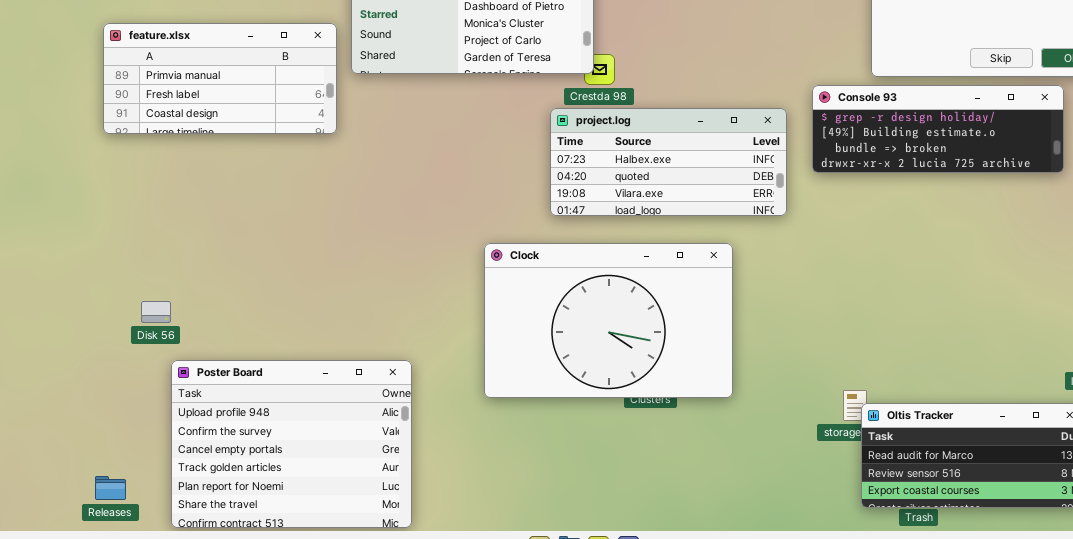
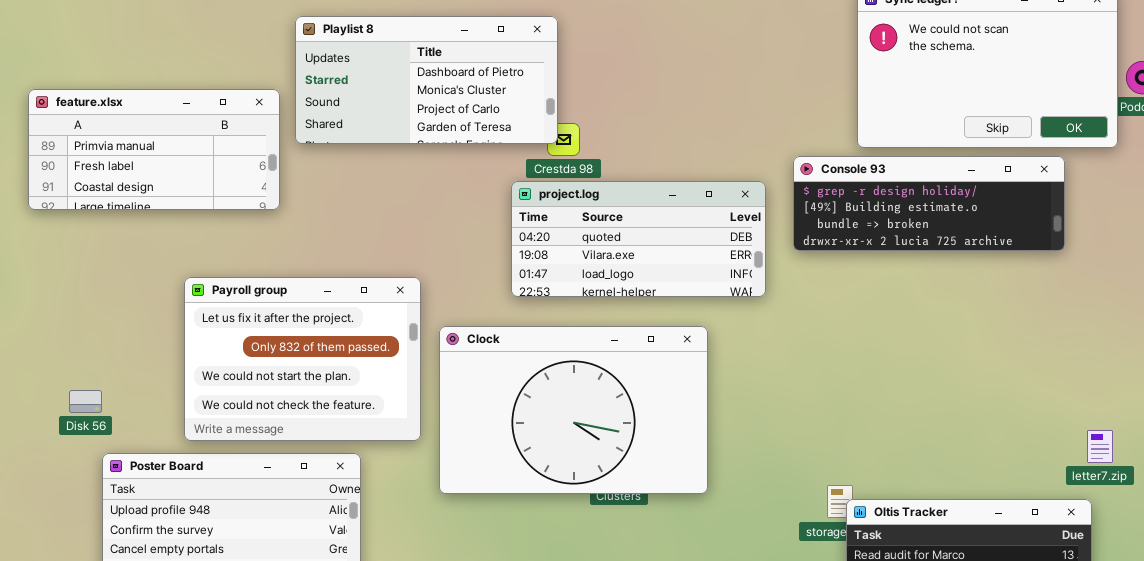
project.log: [550,108,787,216] -> [511,181,766,297], scrolled down 1 row
Payroll group: none -> [184,277,421,441], opened

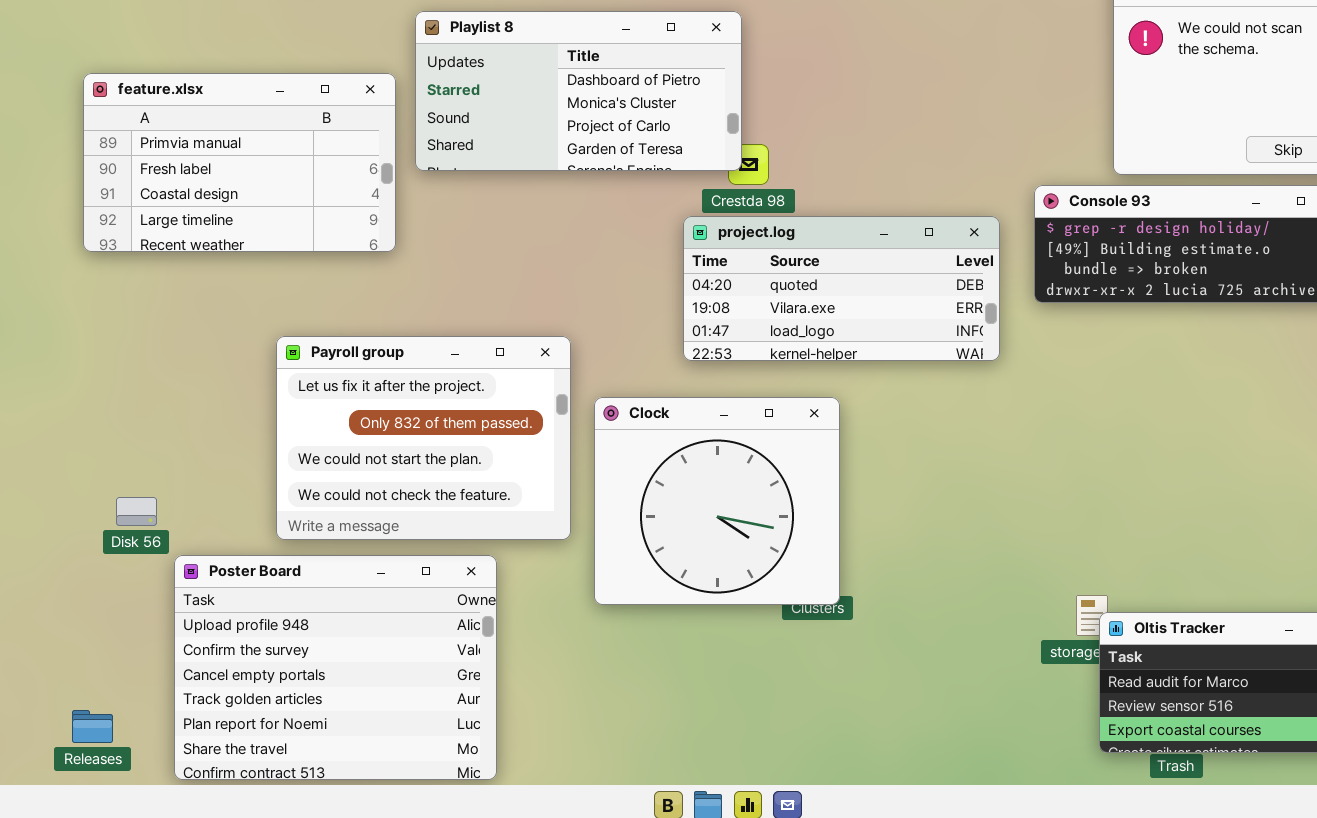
feature.xlsx: [28,89,280,210] -> [83,73,396,252], resized
Clock: [439,326,708,494] -> [594,397,840,605], resized
Disk 56: [69,390,102,413] -> [116,497,157,526], moved

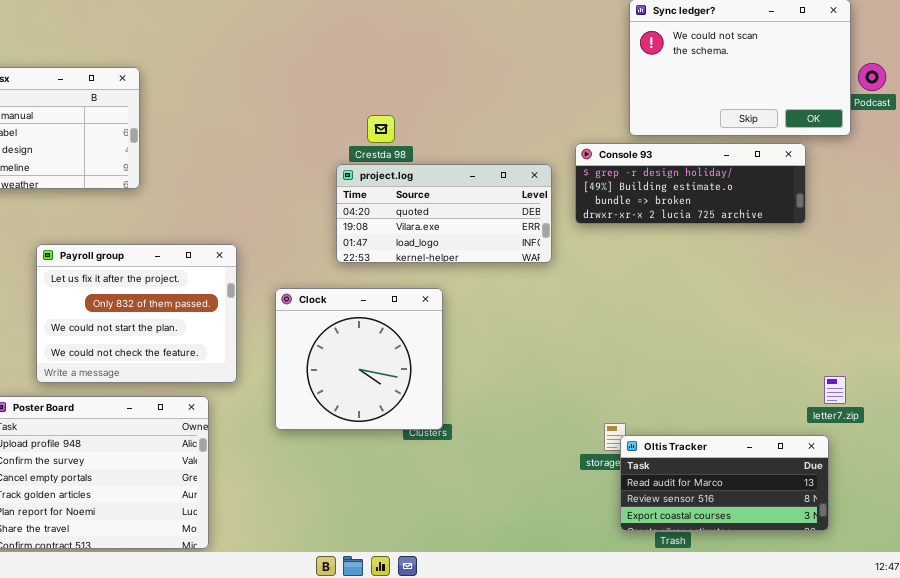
Playlist 8: [415,11,742,171] -> none, closed
Payroll group: [276,336,571,540] -> [36,244,237,383], moved

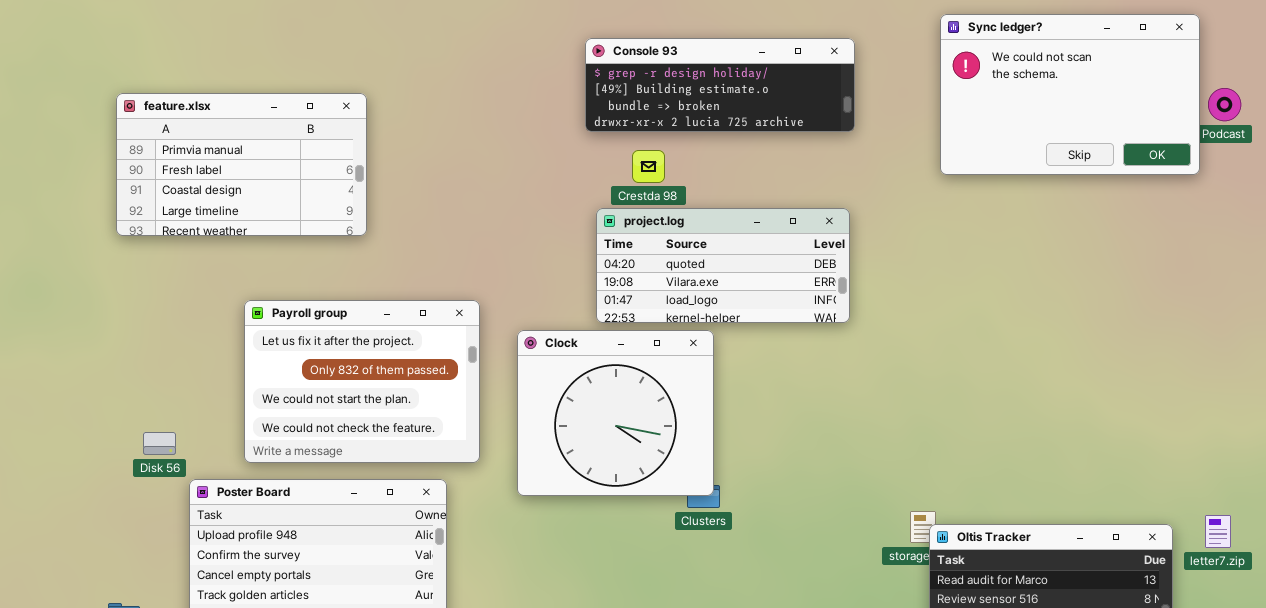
Console 93: [575,143,806,224] -> [585,38,855,132], moved
Clock: [275,288,443,430] -> [517,330,714,496], moved
letter7.zip: [824,376,846,404] -> [1205,515,1231,548], moved

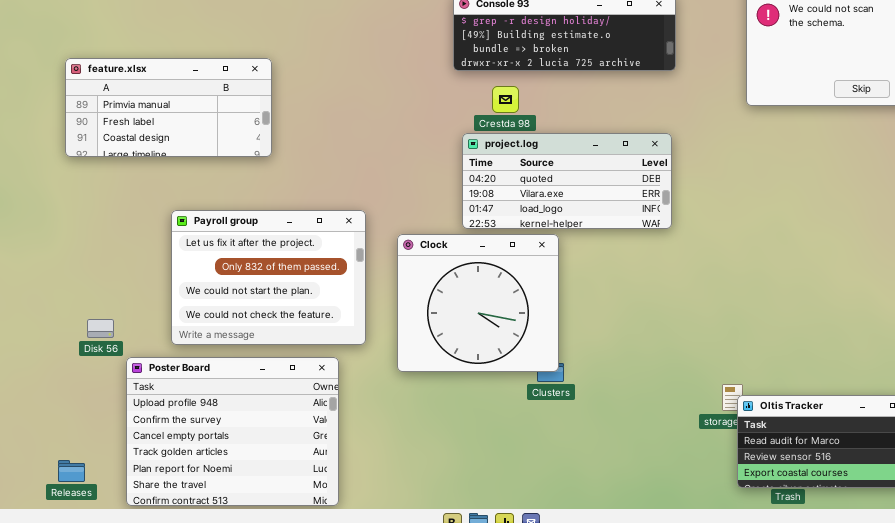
feature.xlsx: [116,93,367,236] -> [65,58,272,157], resized

